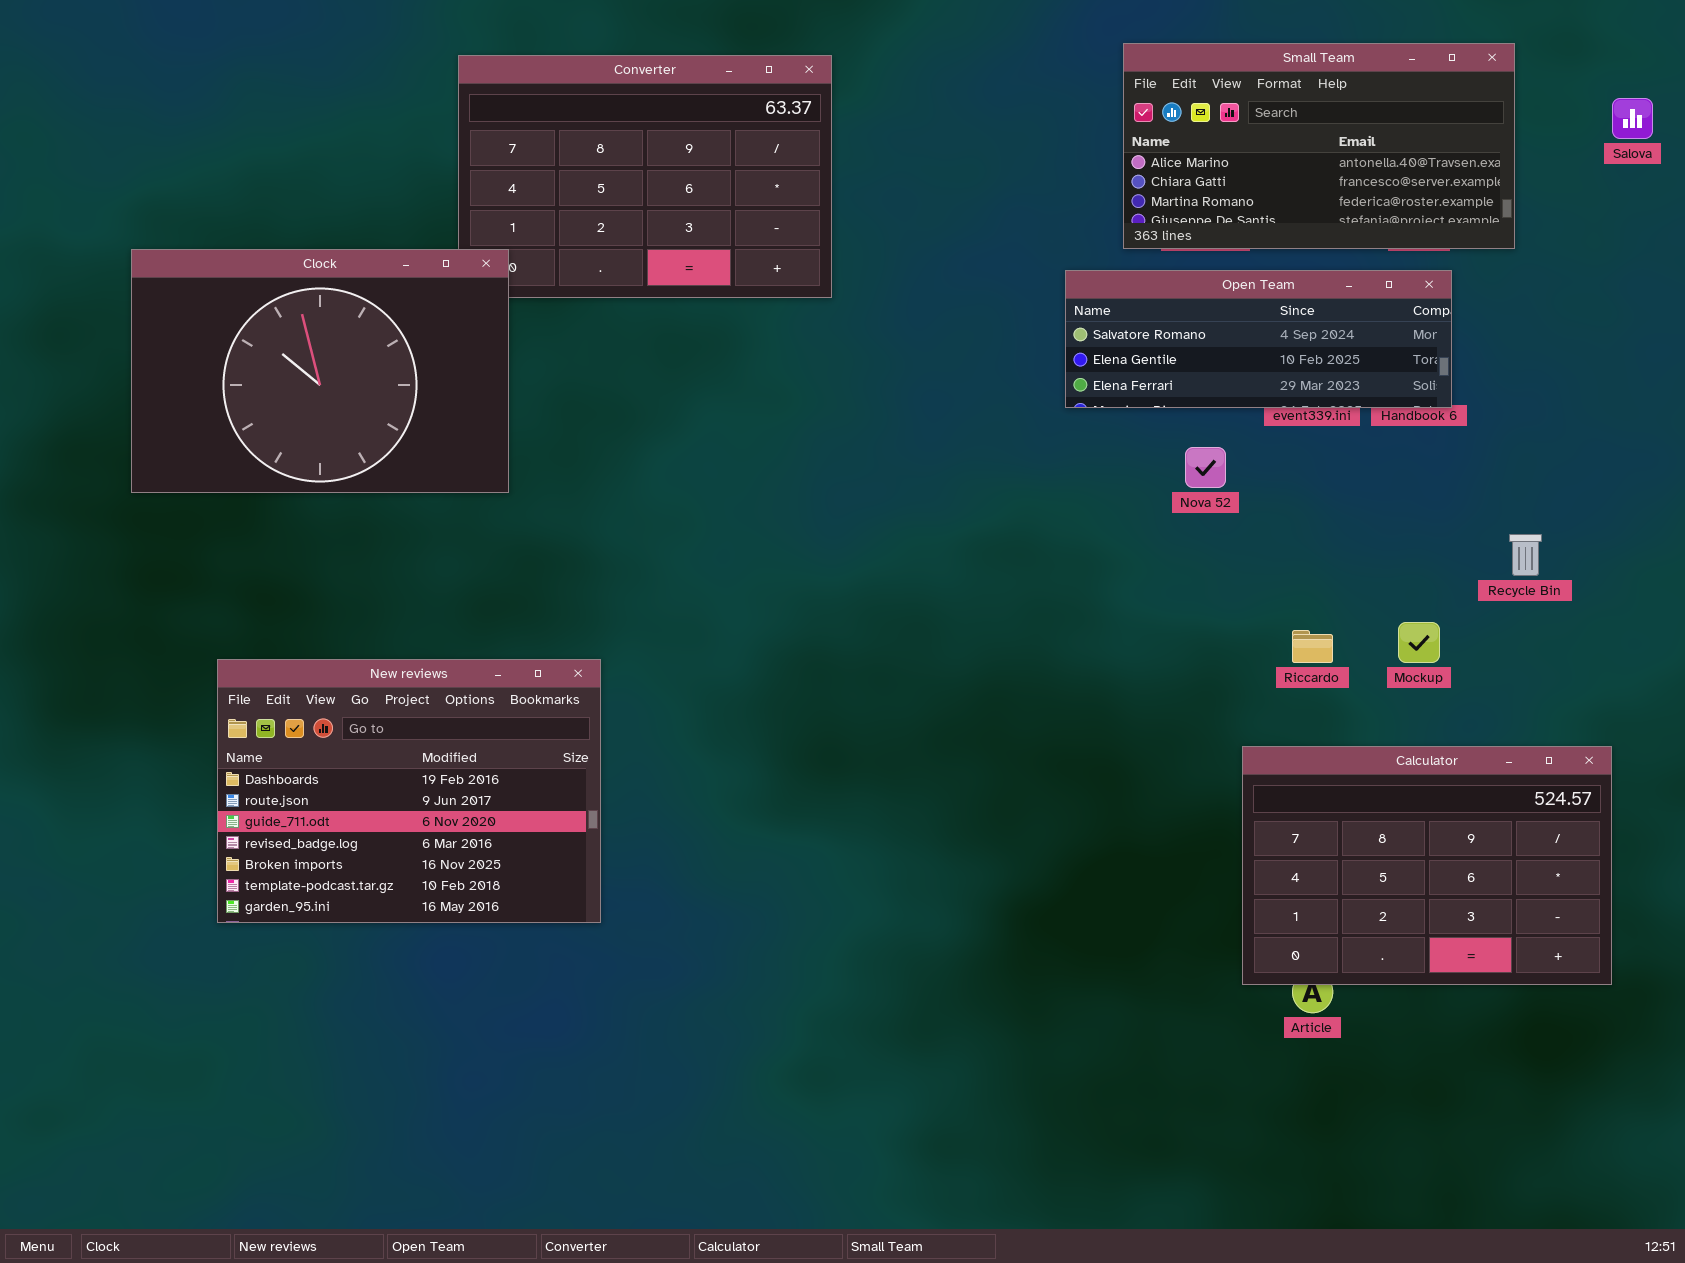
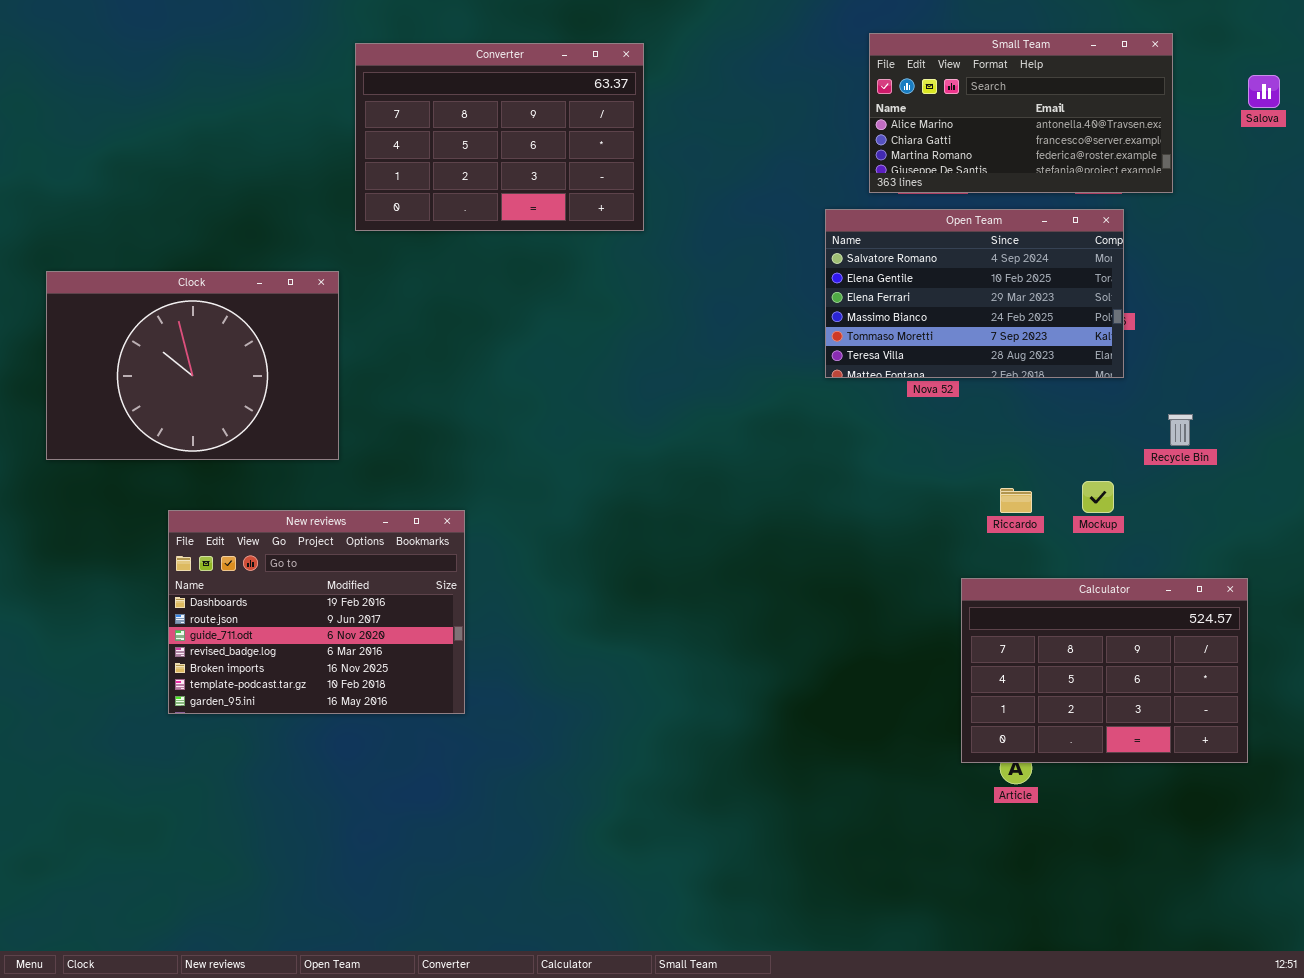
Clock: [131,249,509,493] -> [46,271,339,460], moved
Open Team: [1065,270,1452,408] -> [825,209,1124,378], resized

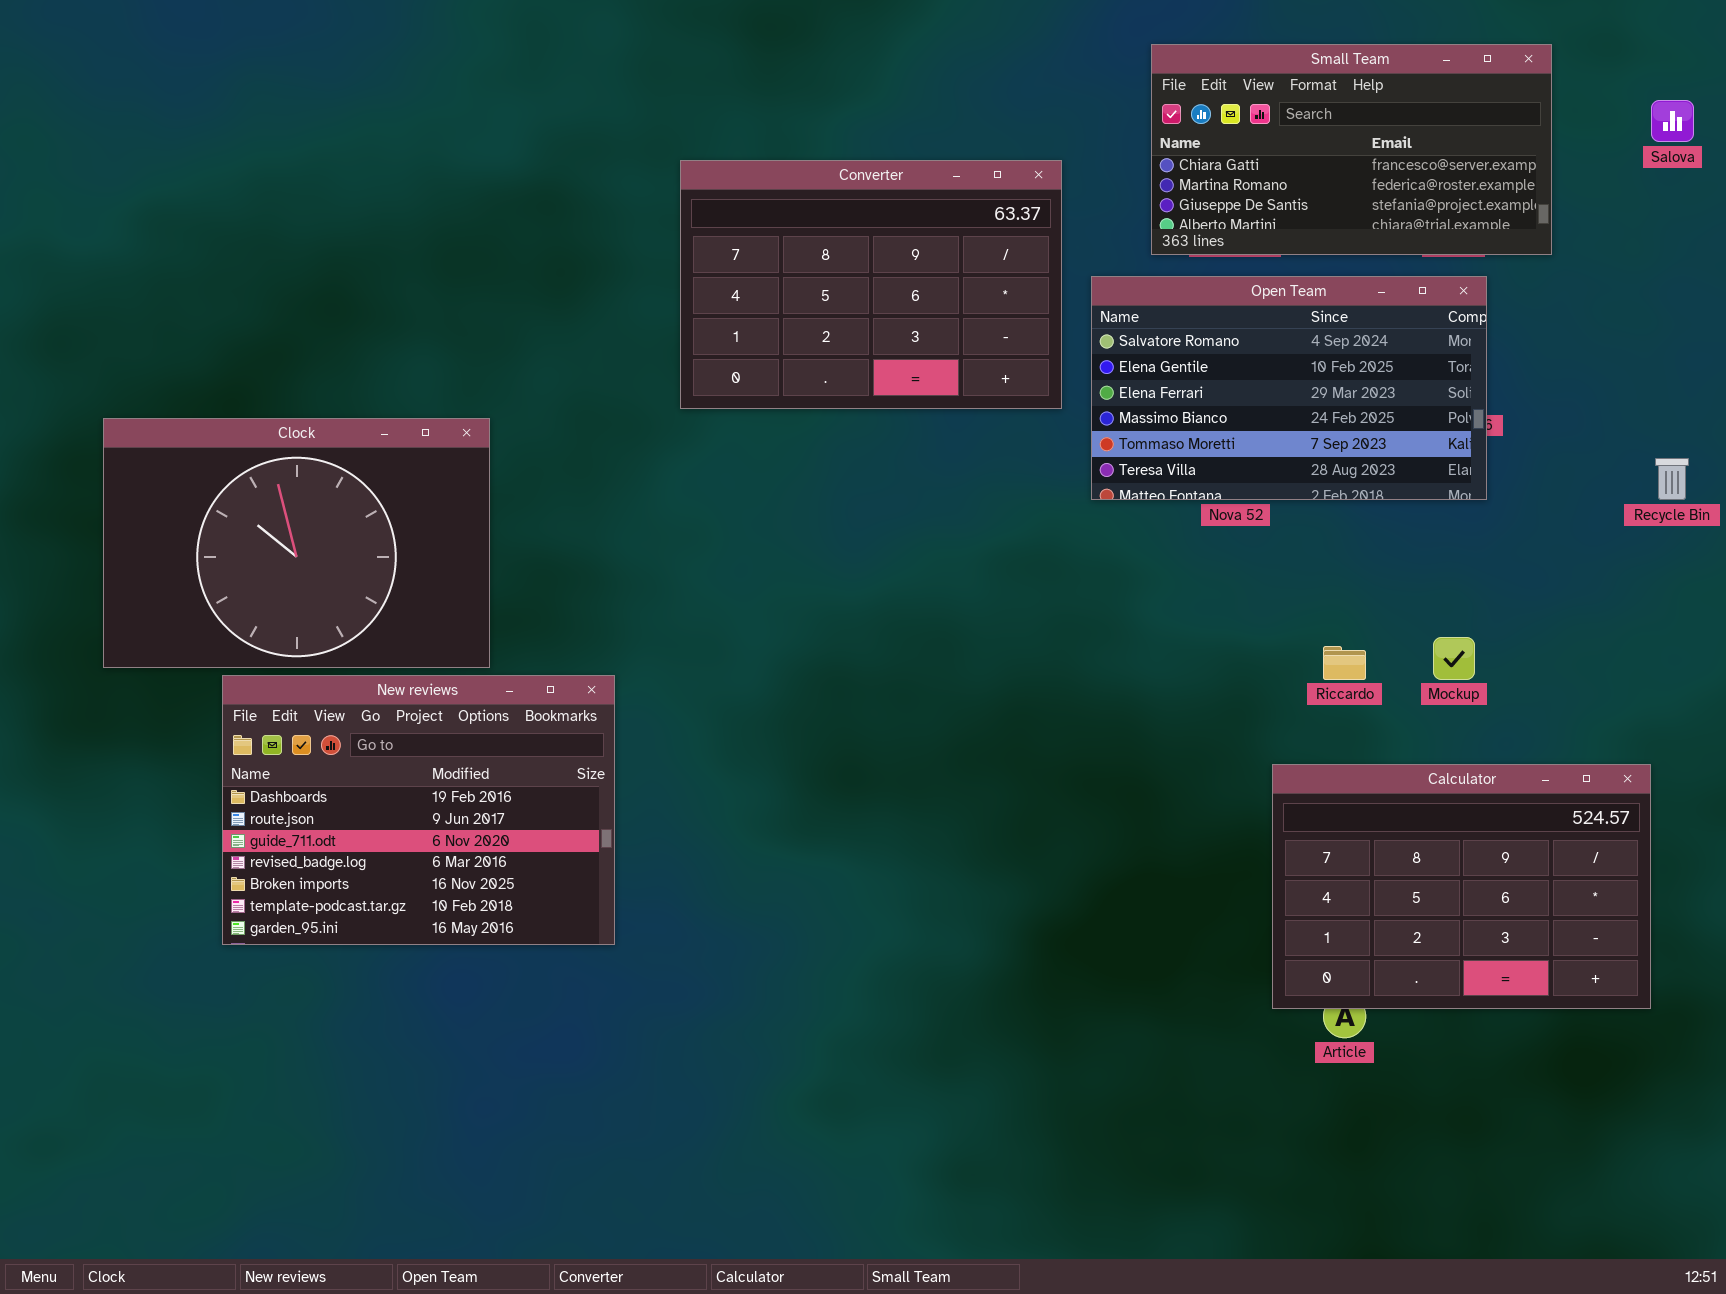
Small Team: [869,33,1173,193] -> [1151,44,1552,255], scrolled down 1 row
Converter: [355,43,644,231] -> [680,160,1062,409], moved
Clock: [46,271,339,460] -> [103,418,490,668], moved
Recycle Bin: [1168,414,1193,446] -> [1655,458,1689,500], moved

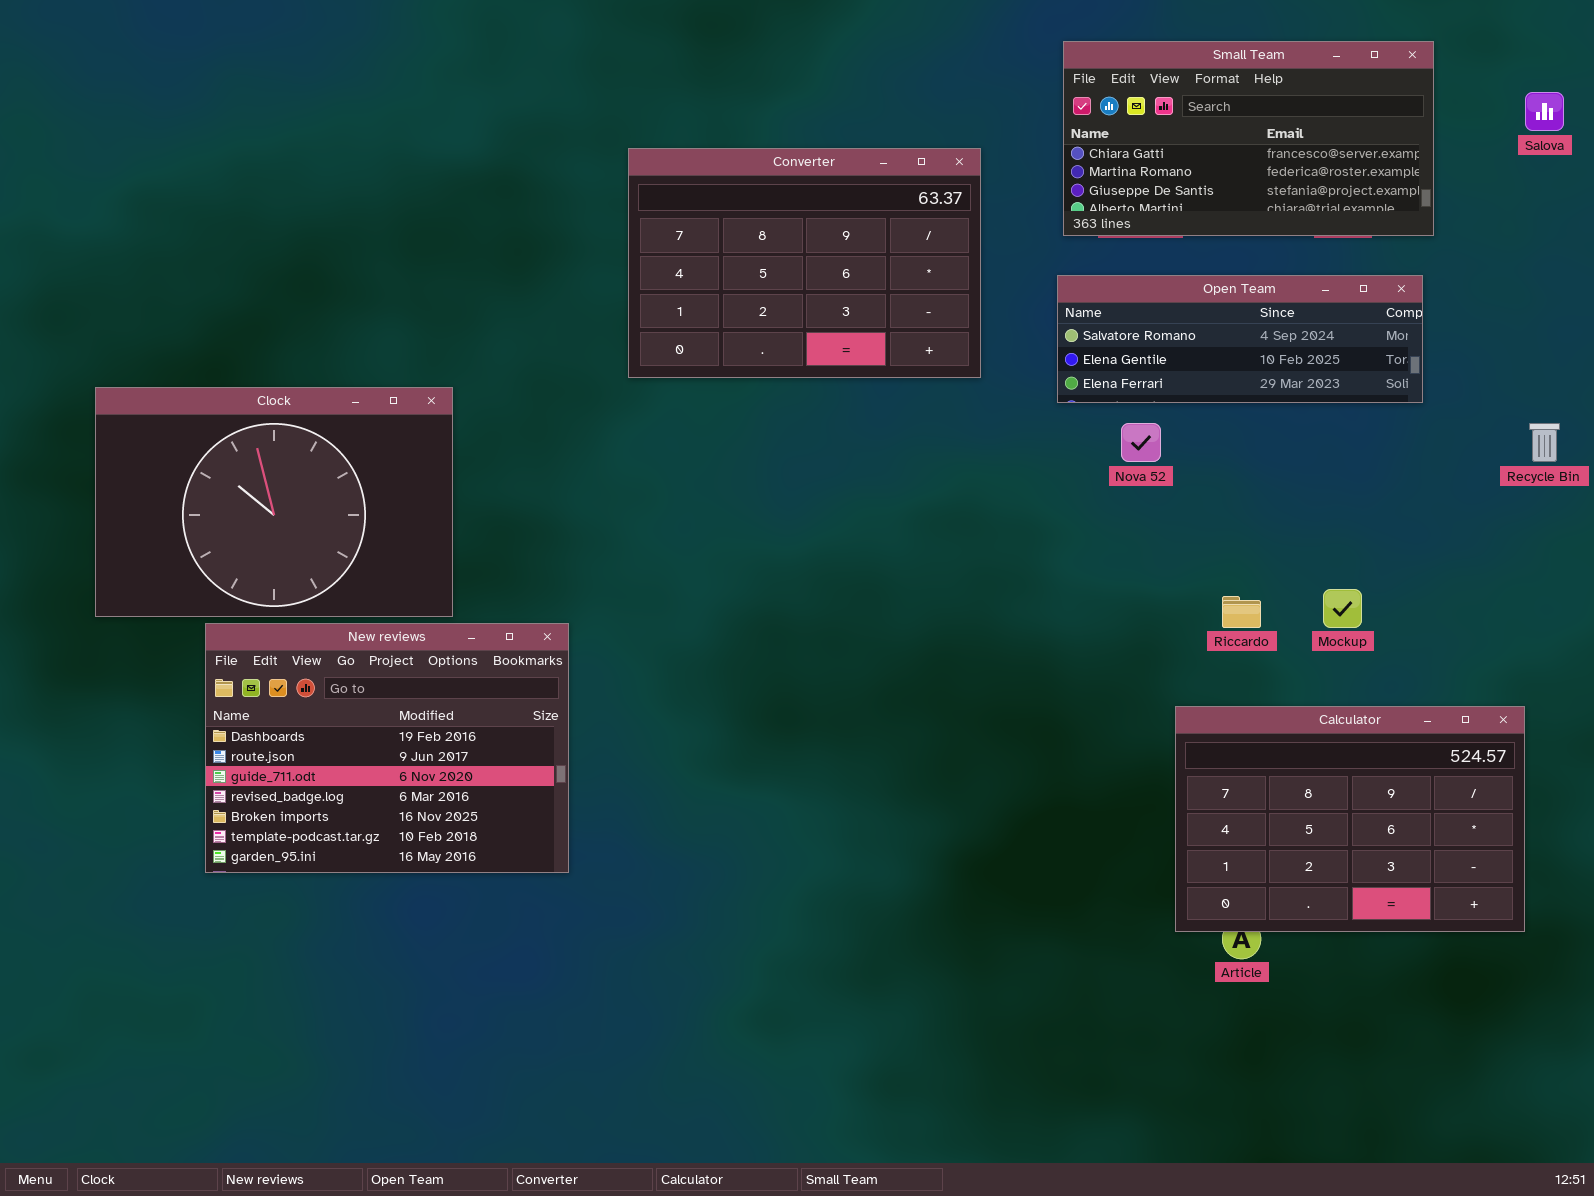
Open Team: [1091,276,1487,500] -> [1057,275,1423,403], moved, resized

